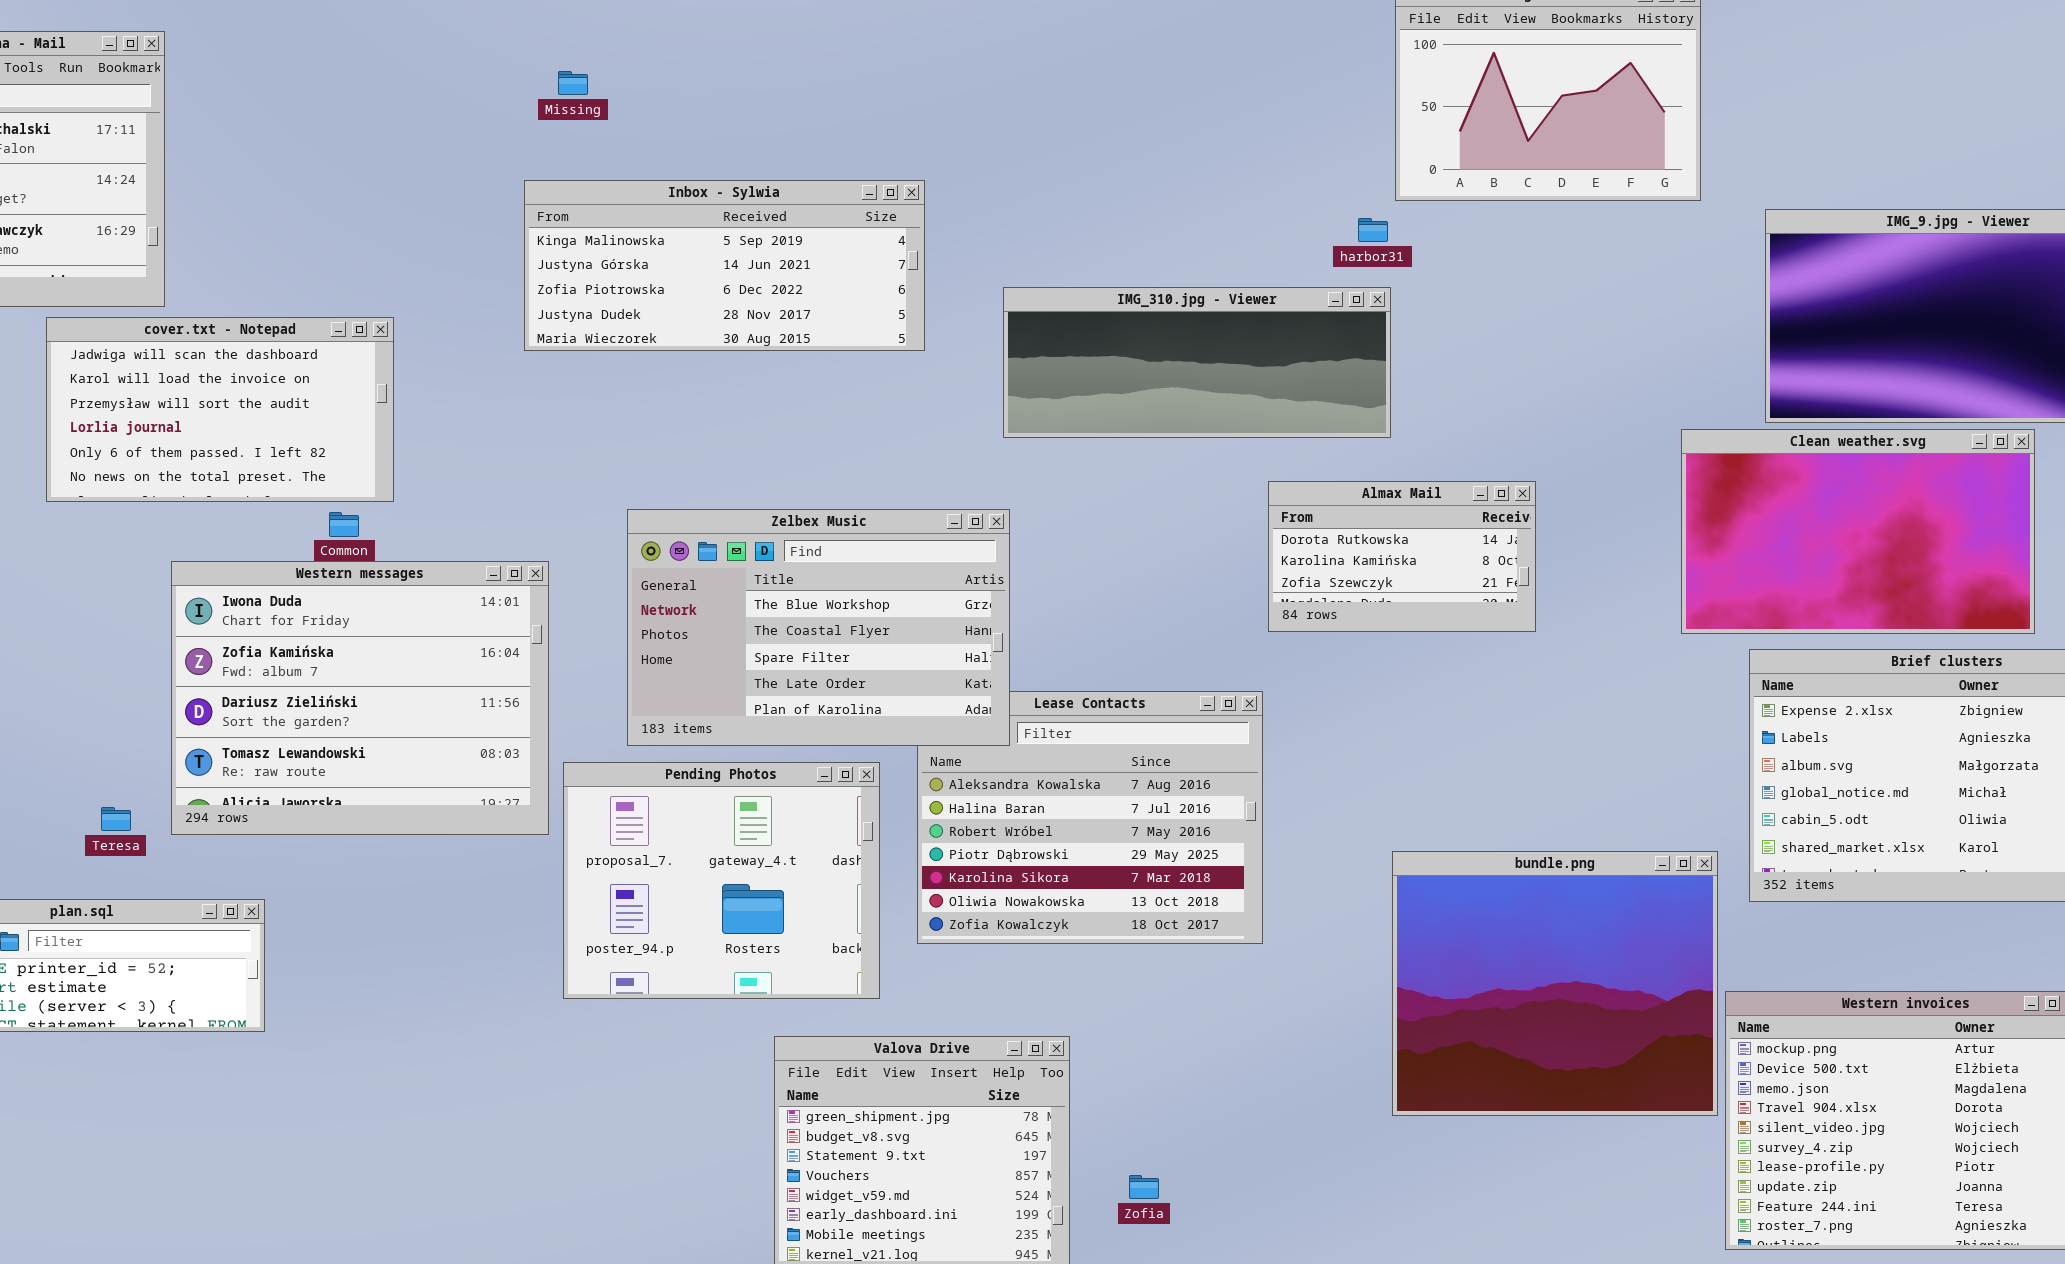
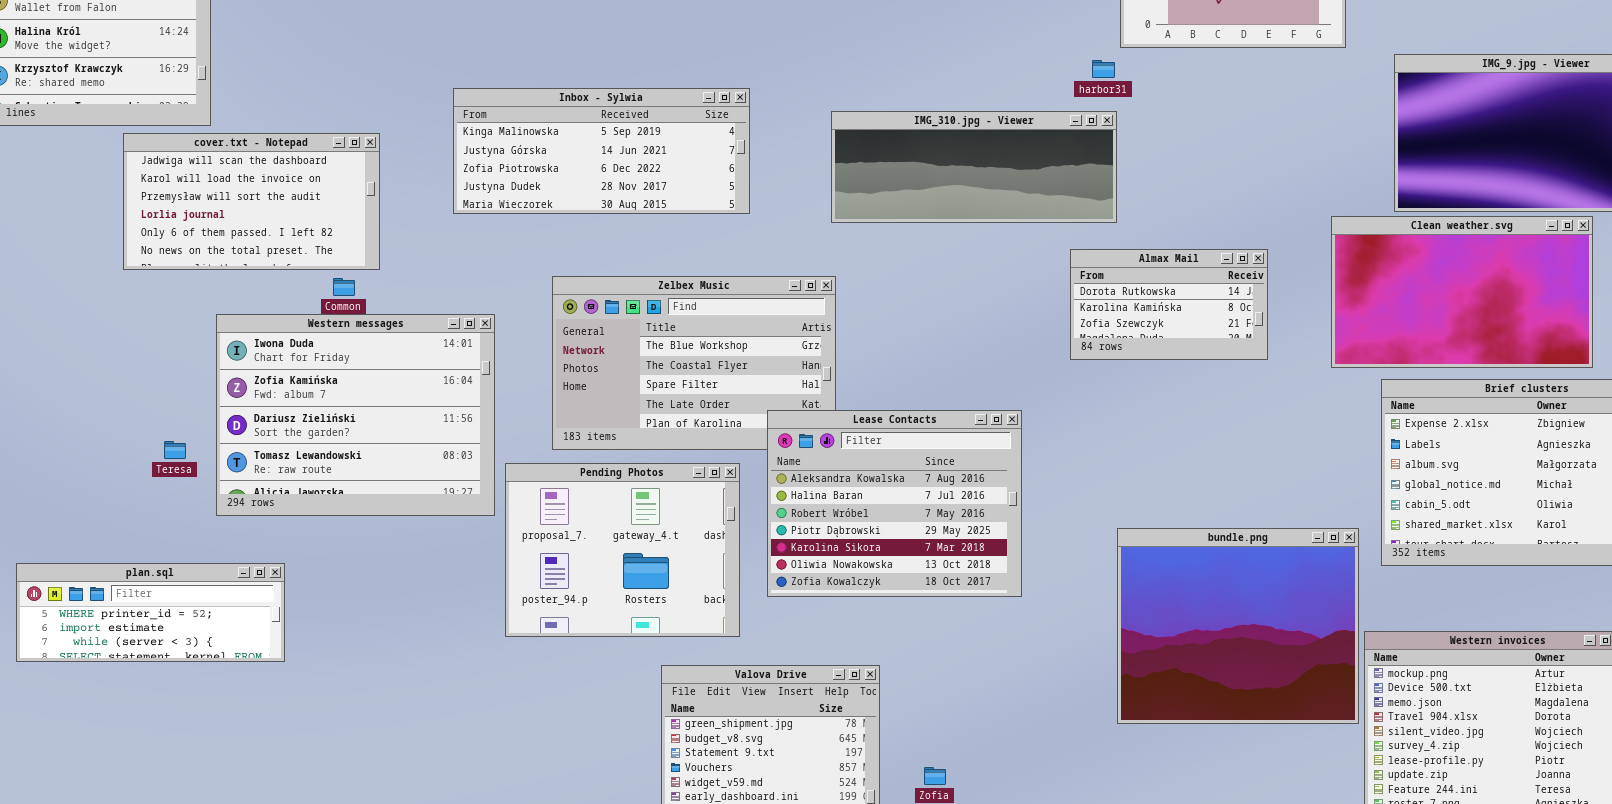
Inbox - Sylwia: [524,180,925,351] -> [453,88,750,214], moved
Almax Mail: [1268,481,1536,632] -> [1070,249,1268,360], moved
Lease Contacts: [917,691,1263,944] -> [767,410,1022,597], raised
Teresa: [101,807,131,831] -> [164,441,186,459], moved

